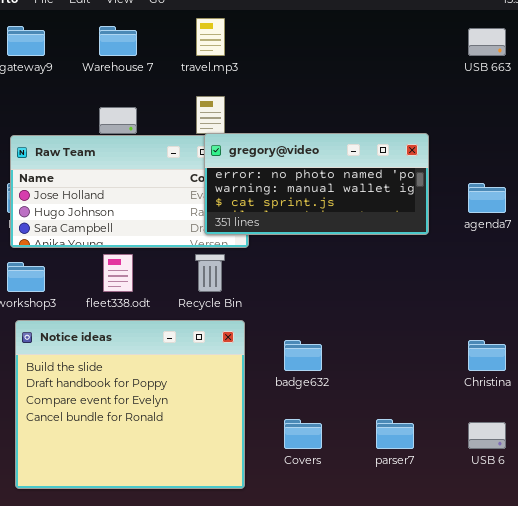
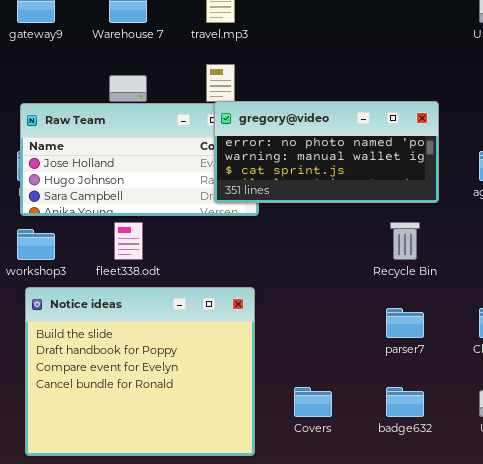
Recycle Bin: [195,254,225,292] -> [390,222,420,260], moved
badge632: [284,340,322,371] -> [386,387,424,417], moved
parser7: [376,419,414,449] -> [386,308,424,338], moved

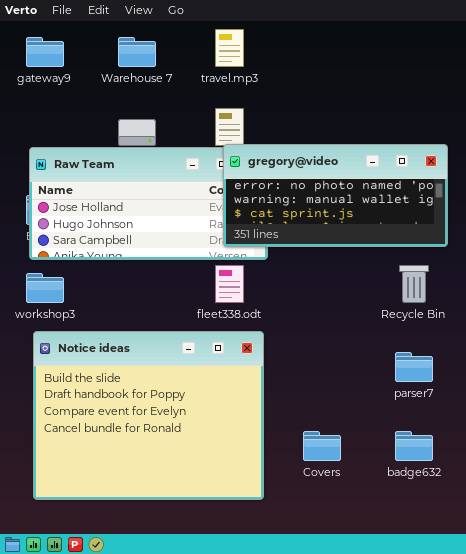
fleet338.odt: [114,222,143,260] -> [215,265,244,303], moved

